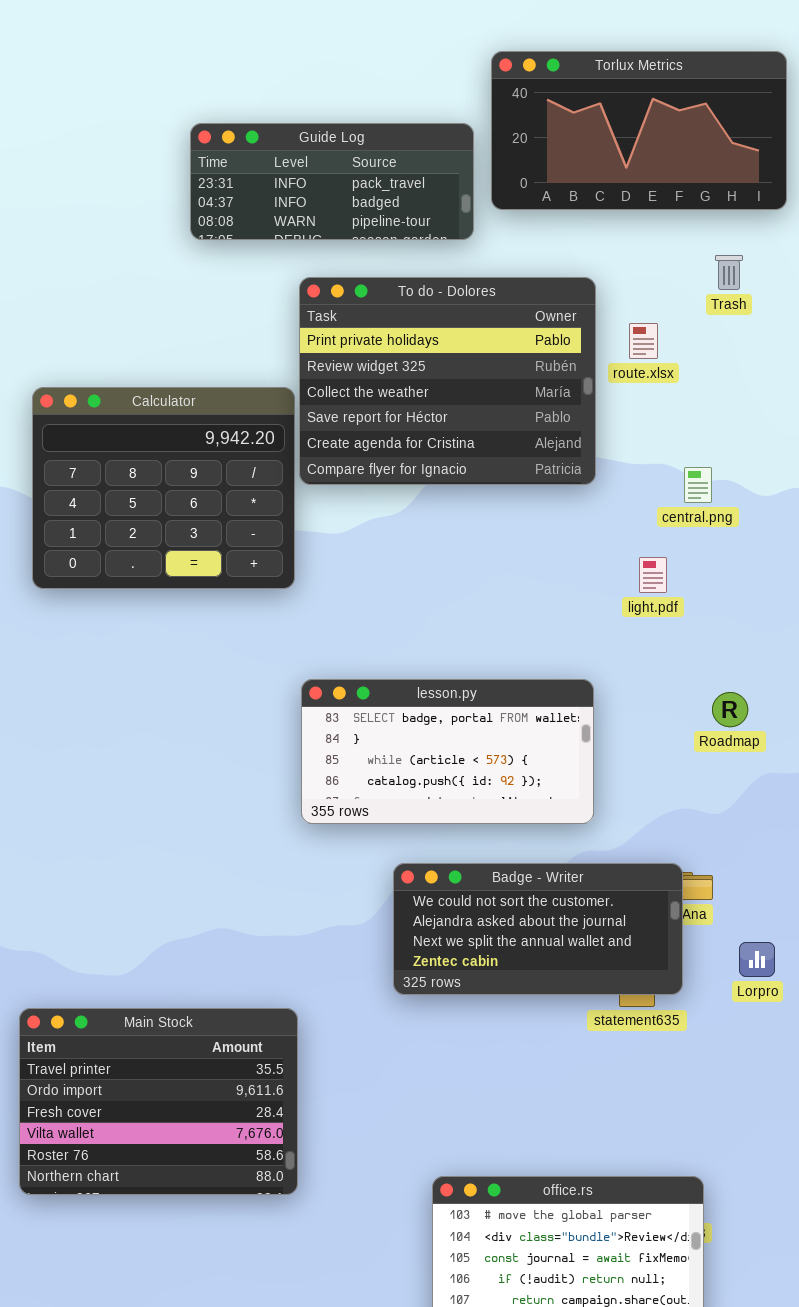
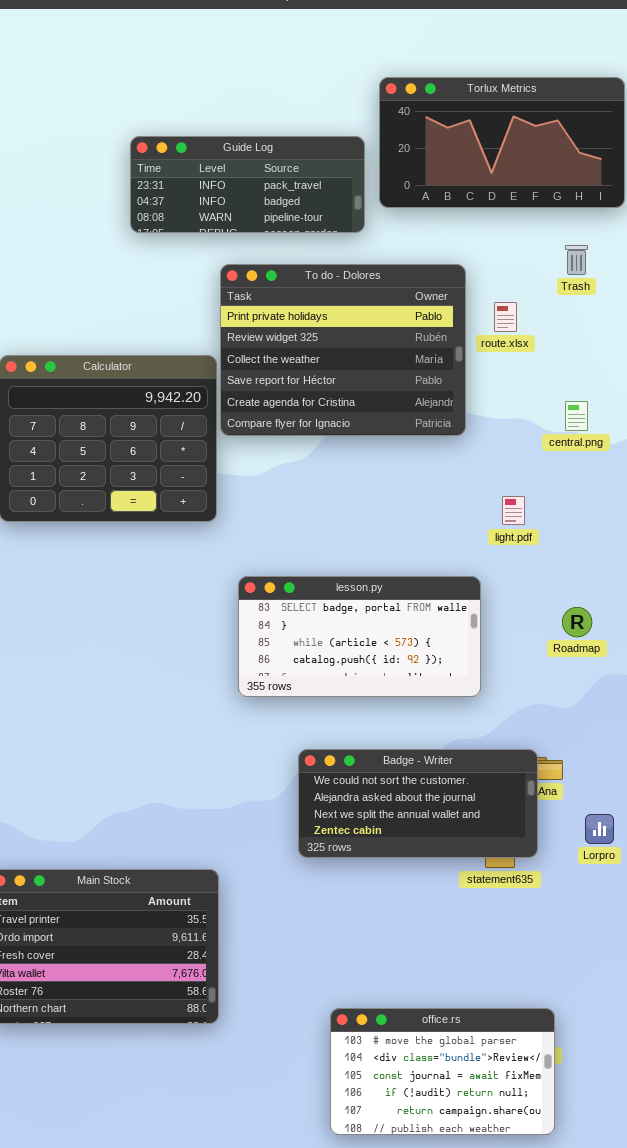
central.png: [684,467,712,503] -> [565,401,588,431], moved
lesson.py: [301,679,594,824] -> [238,576,481,697], moved

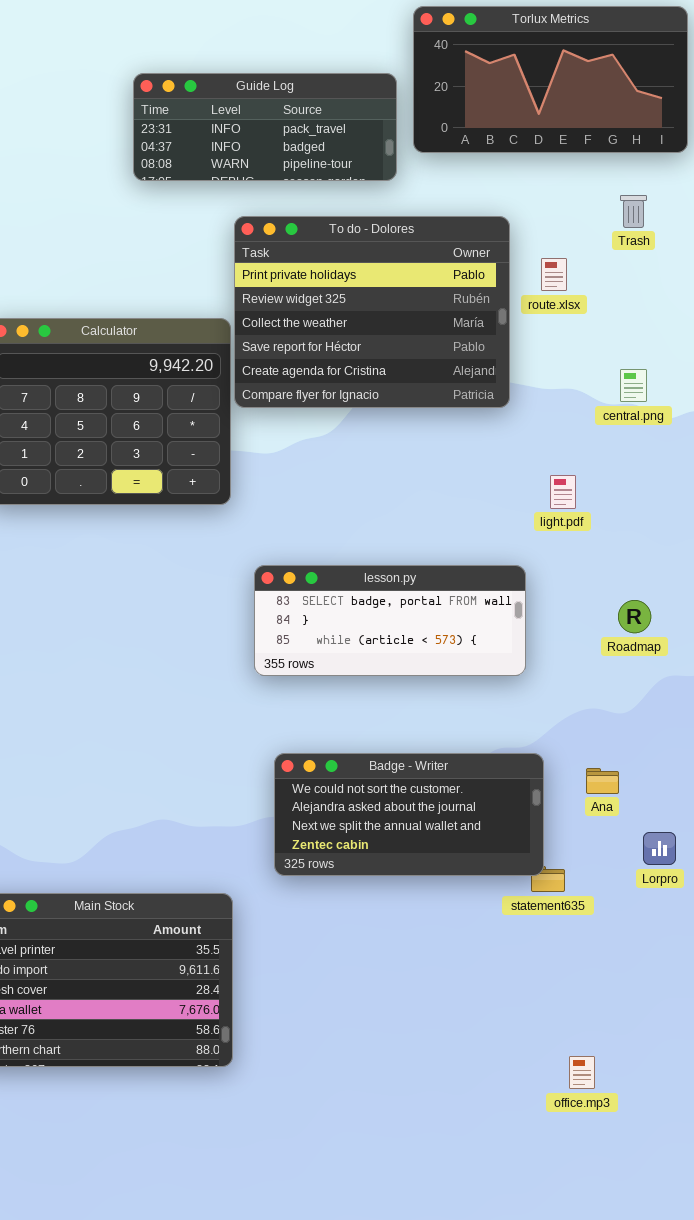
lesson.py: [238,576,481,697] -> [254,565,526,676], resized
Badge - Writer: [298,749,538,858] -> [274,753,544,876], moved
office.rs: [330,1008,555,1135] -> none, closed

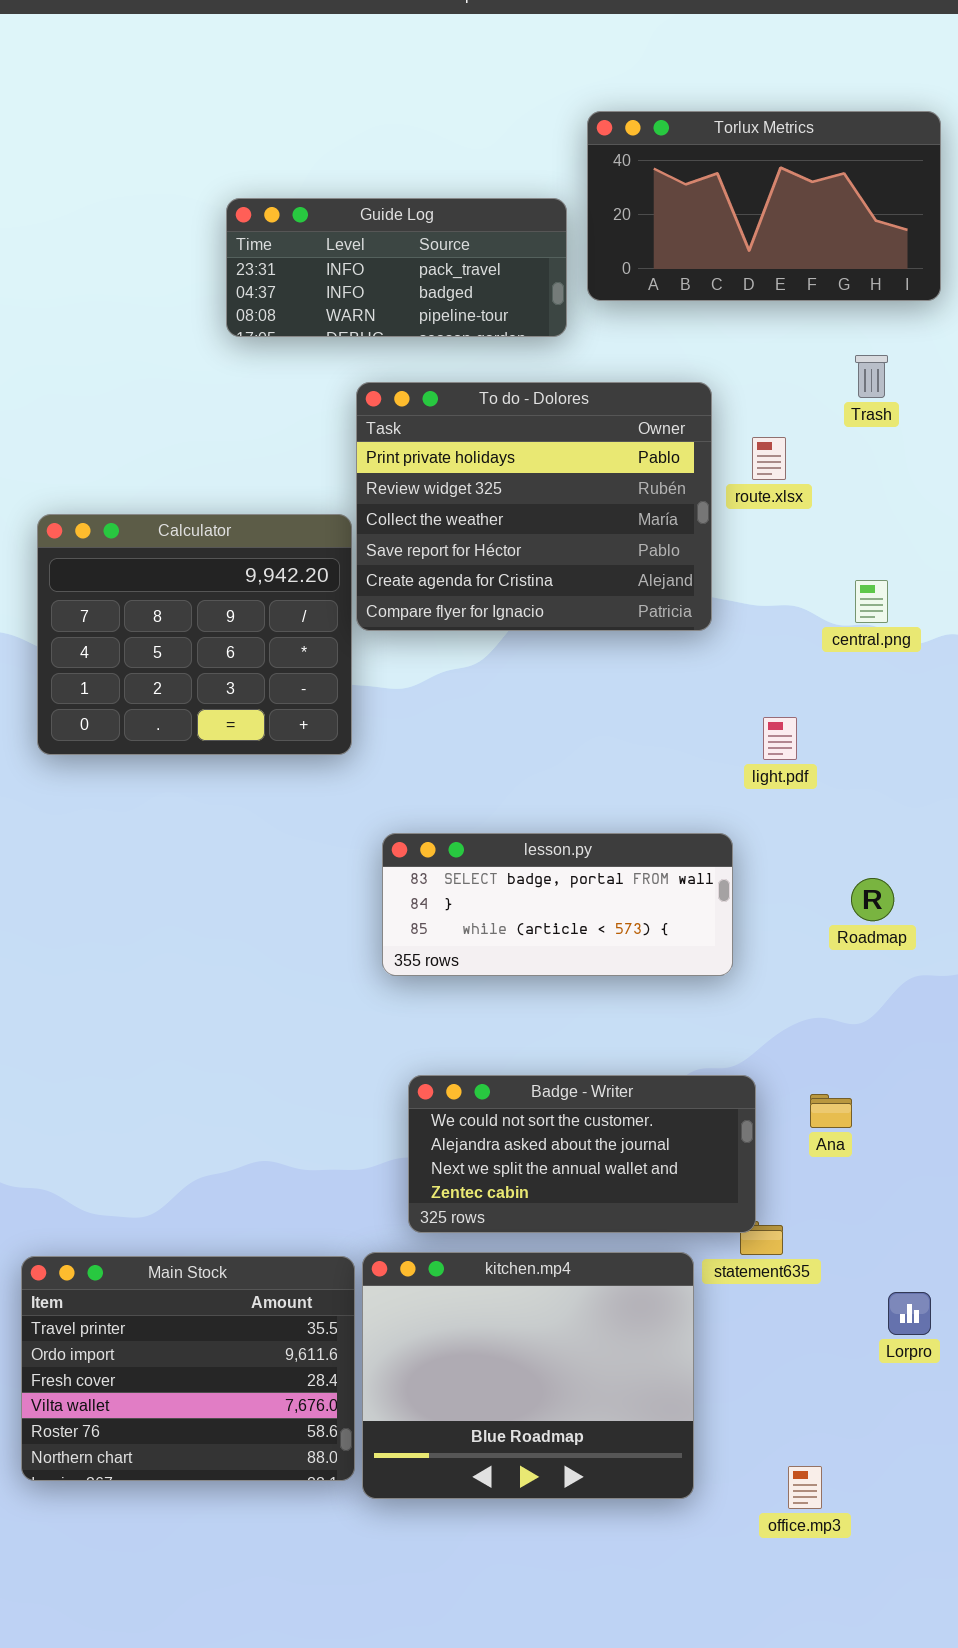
Lorpro: [643,832,676,865] -> [888,1292,931,1335], moved
kitchen.mp4: none -> [362,1252,694,1499], opened

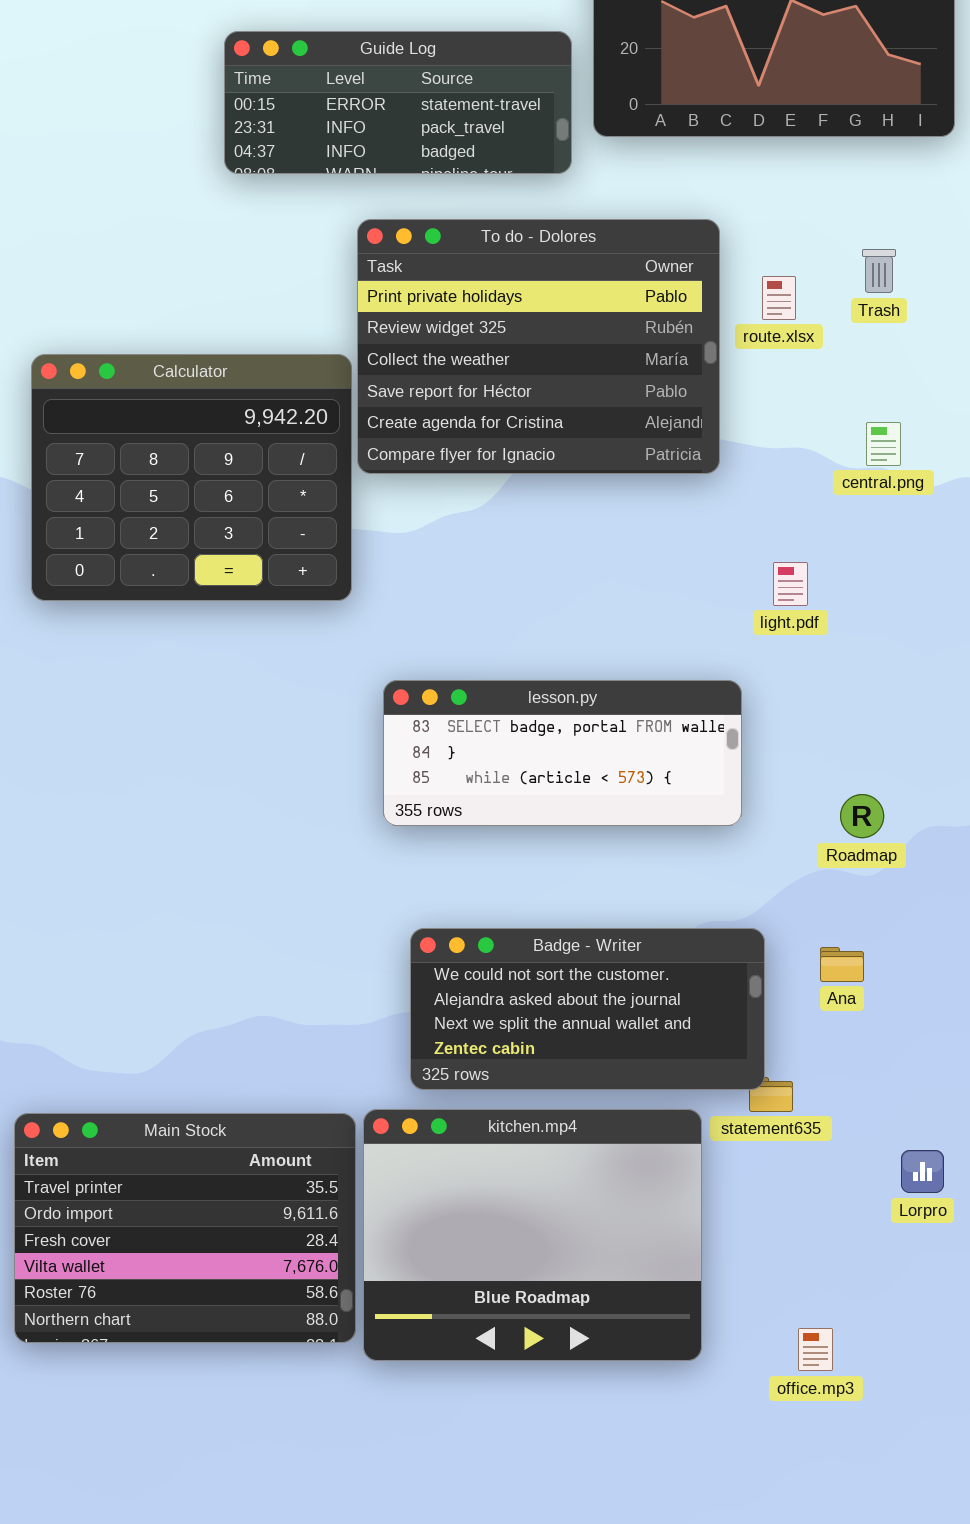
Guide Log: [226,198,567,337] -> [224,31,572,174], scrolled up 1 row
Trash: [855,355,888,398] -> [862,249,896,293], moved
Roadmap: [851,878,894,921] -> [840,794,884,838], moved

